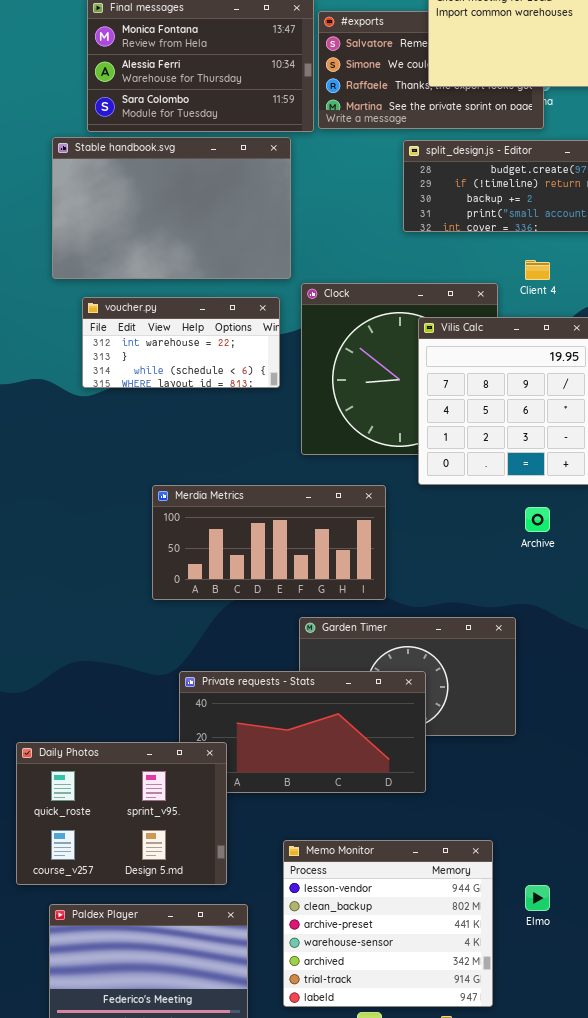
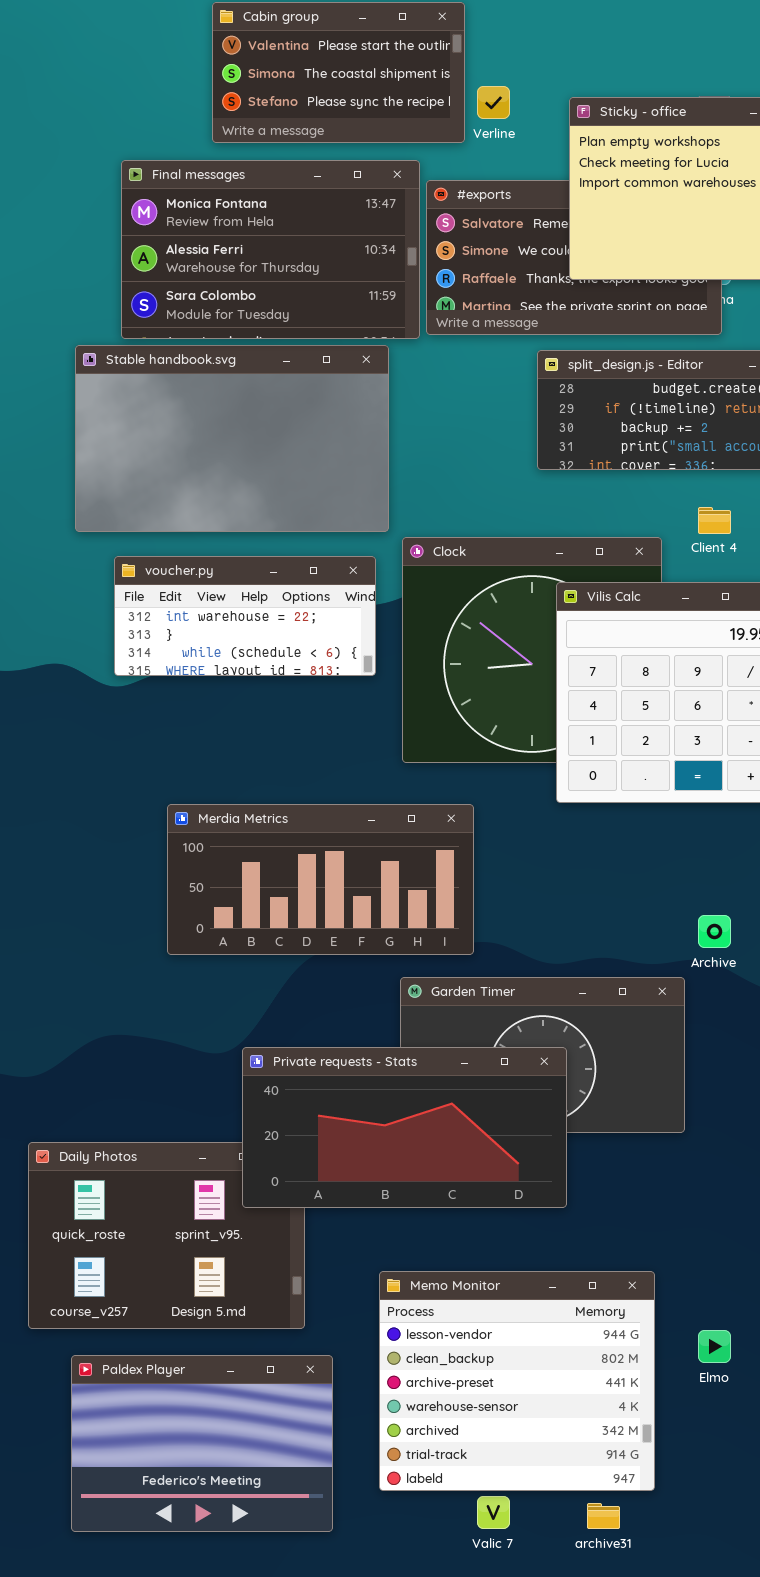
Merdia Metrics: [152,485,386,600] -> [167,804,474,955], moved
Archive: [525,507,550,532] -> [698,915,731,948], moved
Private requests - Stats: [179,671,426,793] -> [242,1047,567,1208], raised

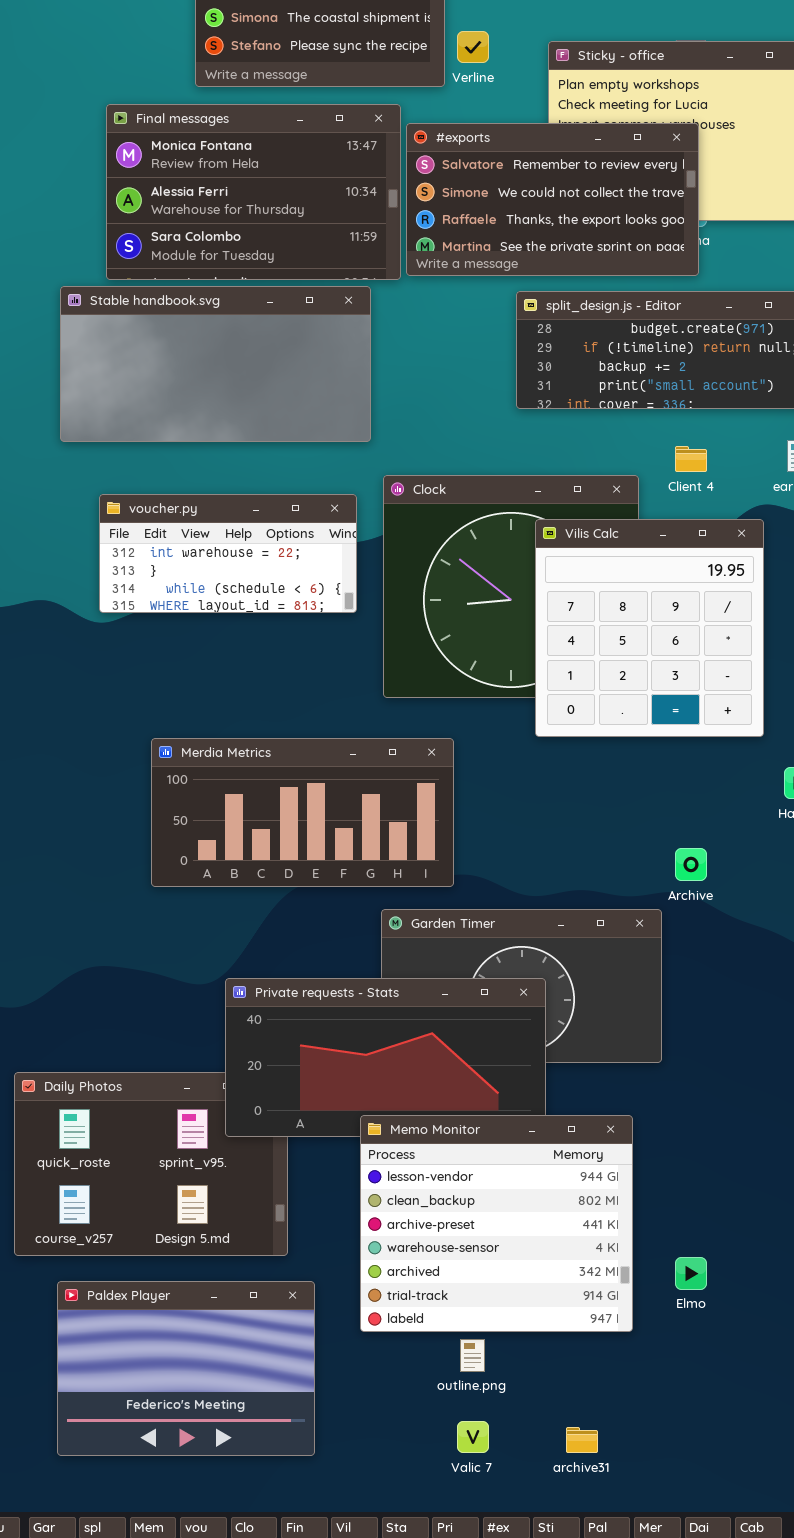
#exports: [426,180,722,335] -> [406,123,699,276], raised
Stable handbook.svg: [75,345,389,532] -> [60,286,371,442], resized
Memo Monitor: [379,1271,655,1491] -> [360,1115,633,1332], moved

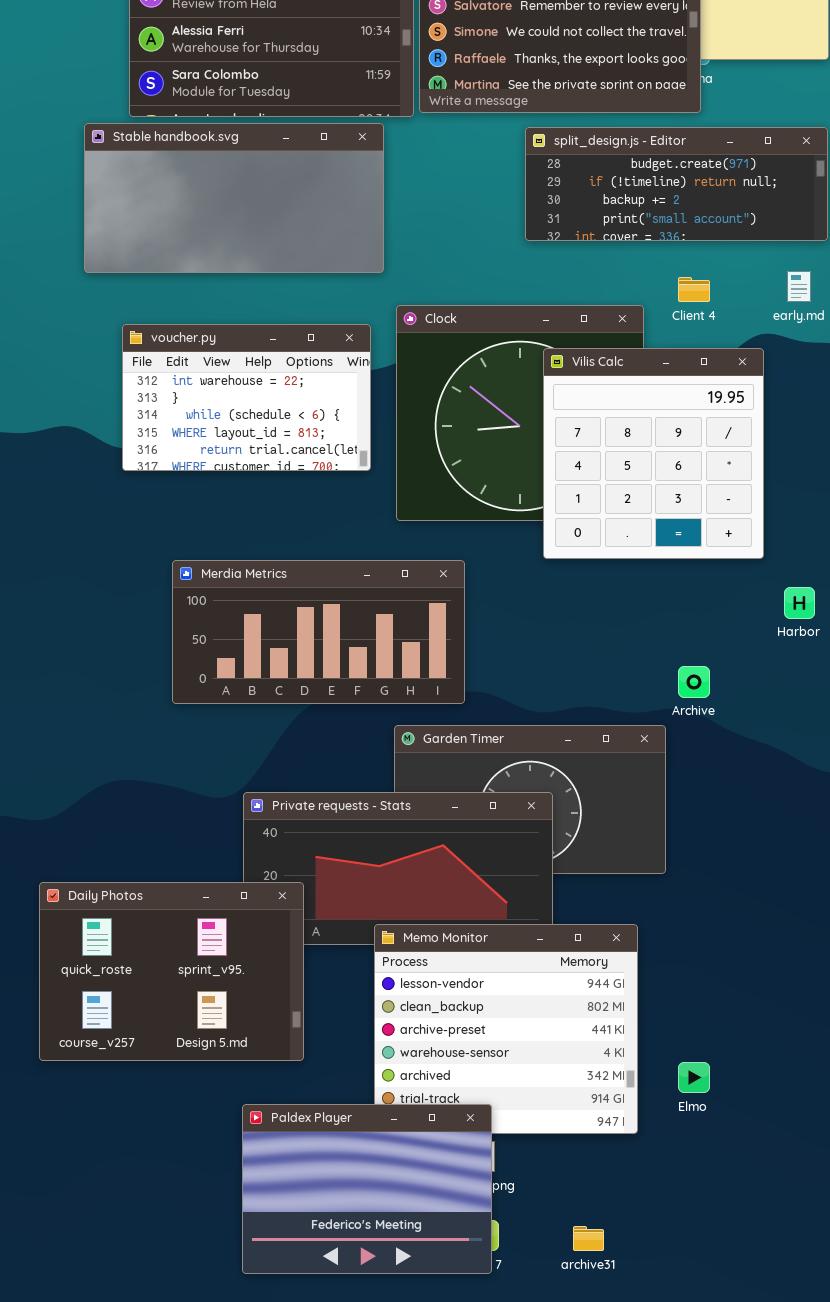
voucher.py: [99,494,357,613] -> [122,324,371,471], resized
Daily Photos: [14,1072,288,1256] -> [39,882,304,1061], raised
Paldex Player: [57,1281,315,1456] -> [242,1104,492,1274], moved

